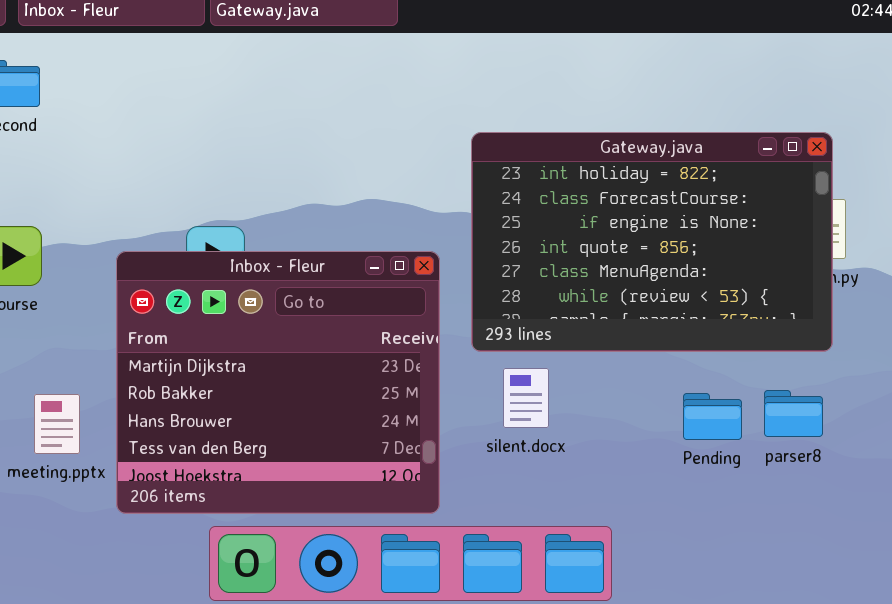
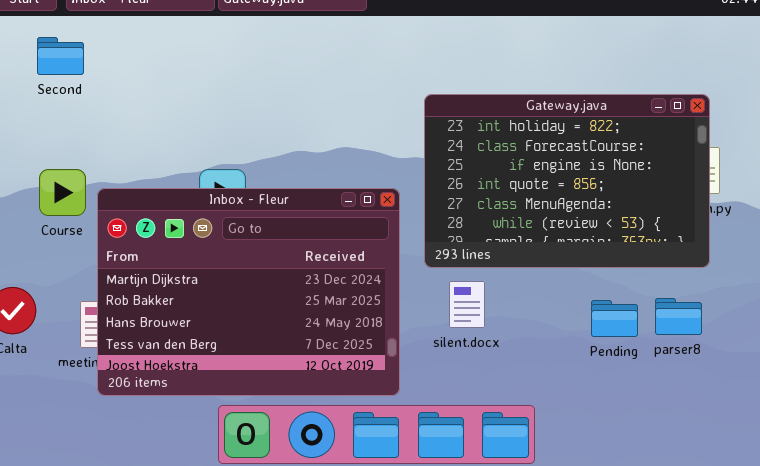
Inbox - Fleur: [116,251,440,514] -> [97,188,400,396], resized

